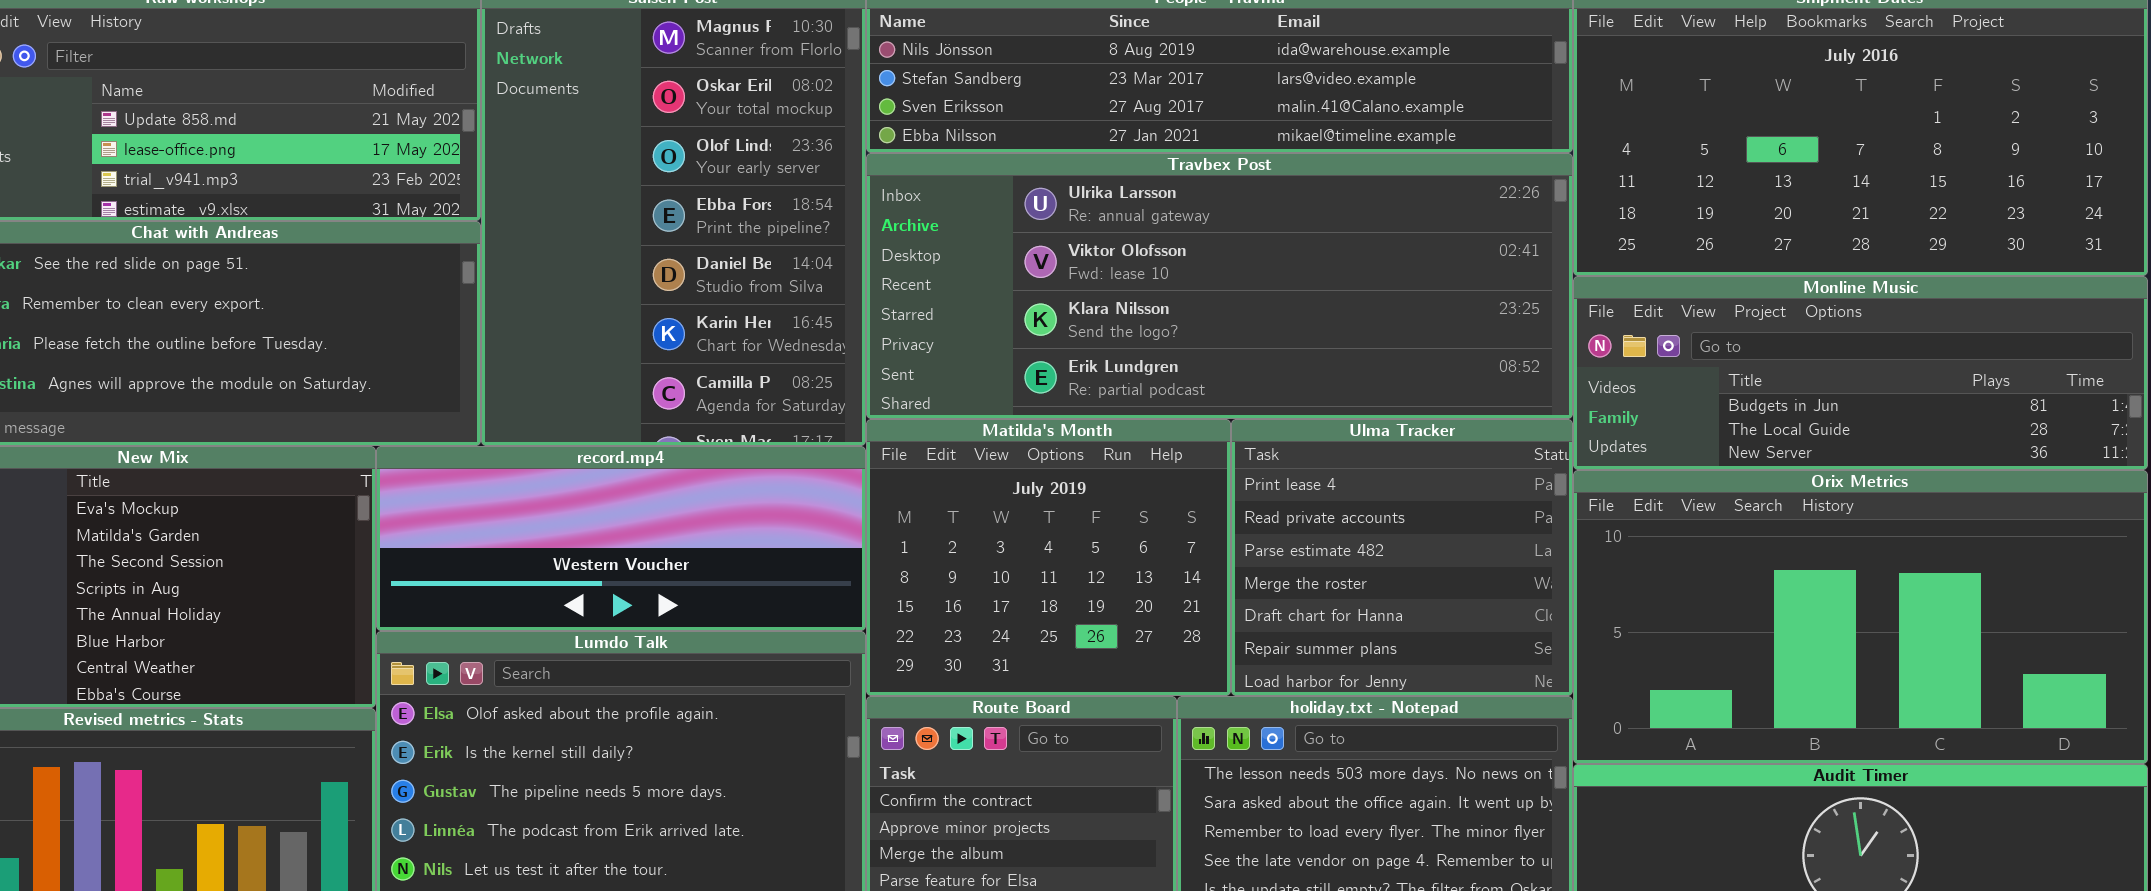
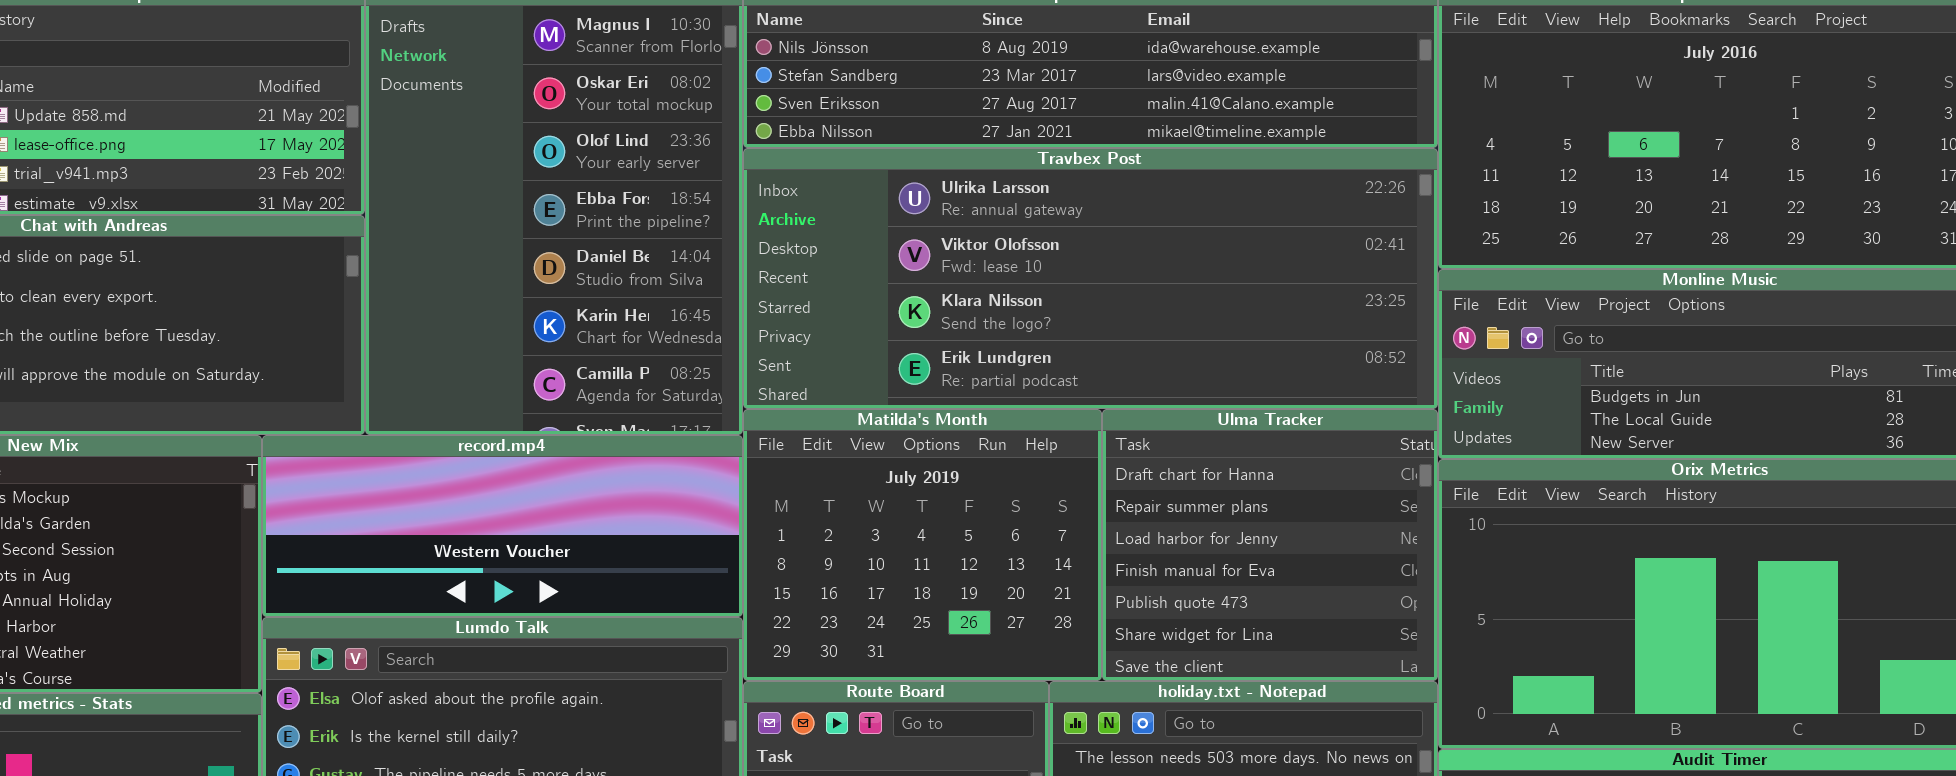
Ulma Tracker: [1231,419,1573,696] -> [1102,409,1438,681], scrolled down 4 rows

